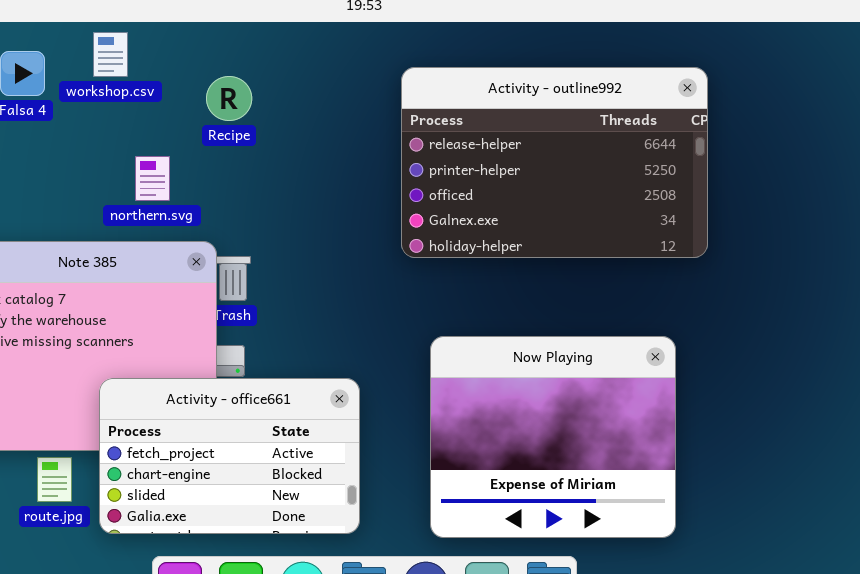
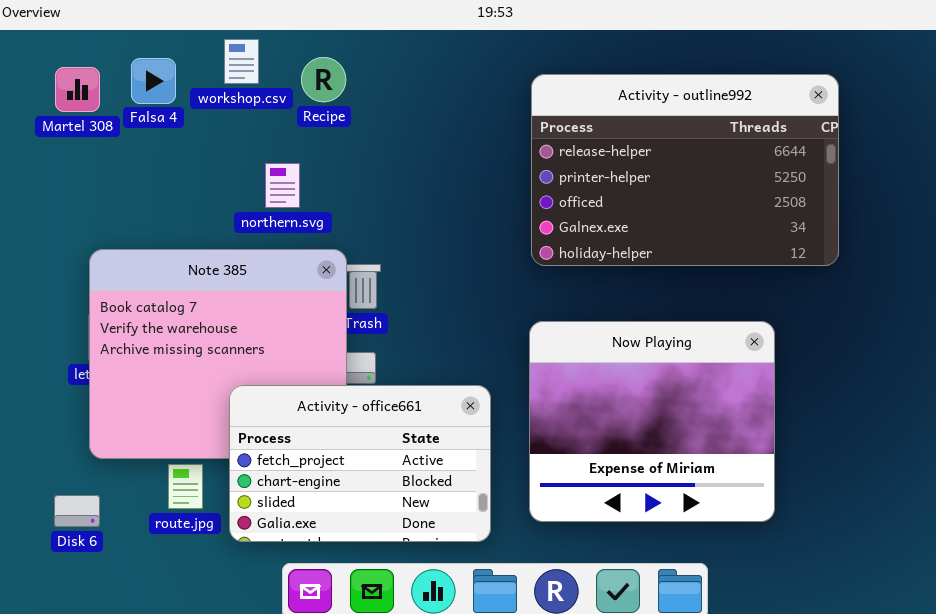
Recipe: [206,76,252,121] -> [301,57,346,102], moved
Now Playing: [430,336,676,538] -> [529,321,775,522], moved

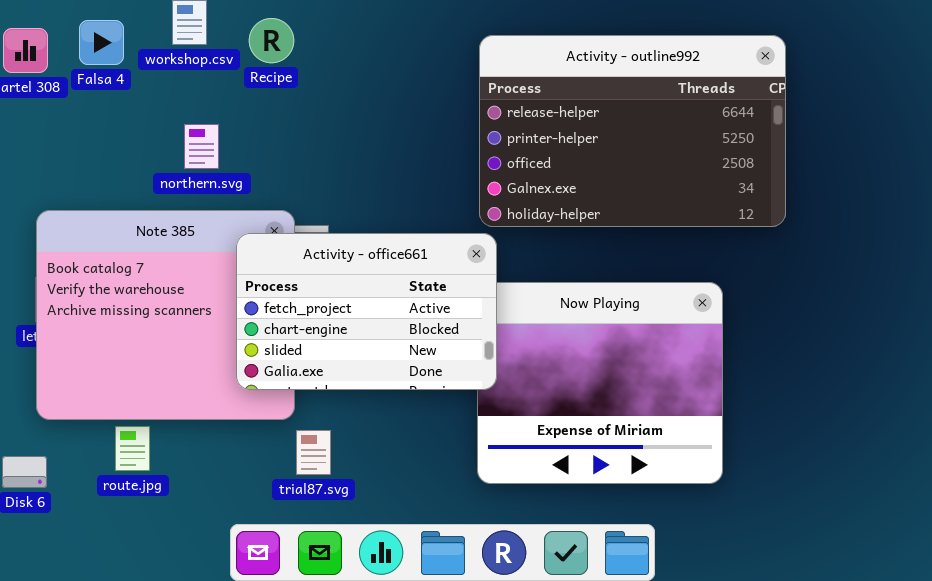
northern.svg: [265,163,300,208] -> [184,124,219,169], moved
Activity - office661: [229,385,491,542] -> [236,233,497,390], moved

